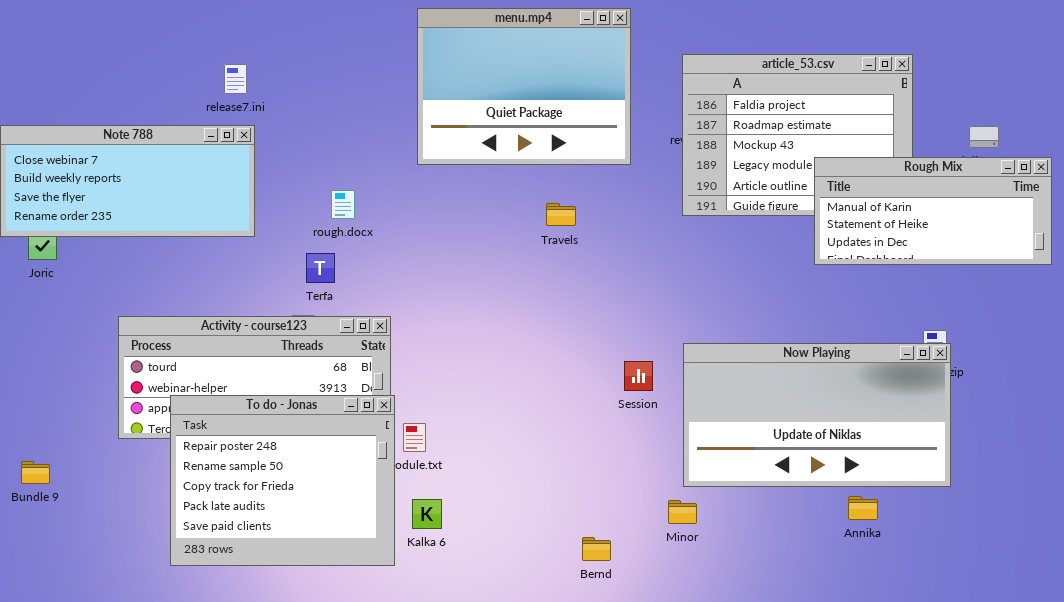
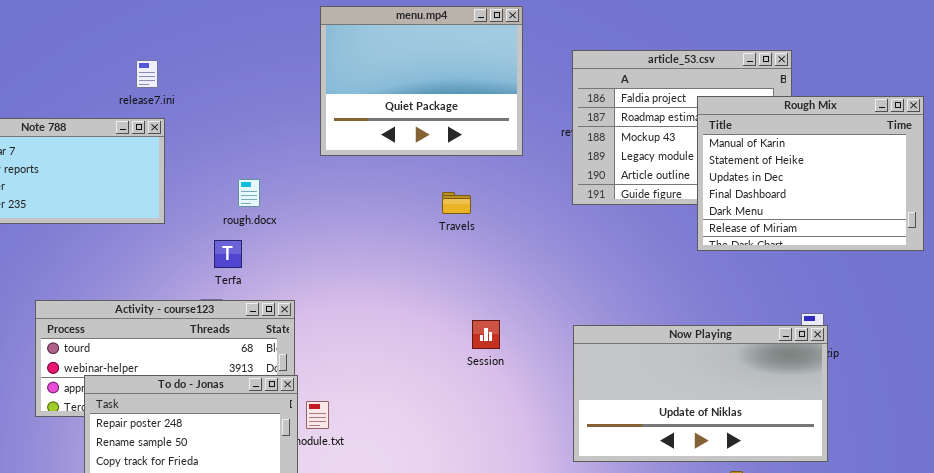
Rough Mix: [814,157,1052,265] -> [697,96,924,251], resized
Session: [624,361,653,391] -> [472,320,500,349], moved

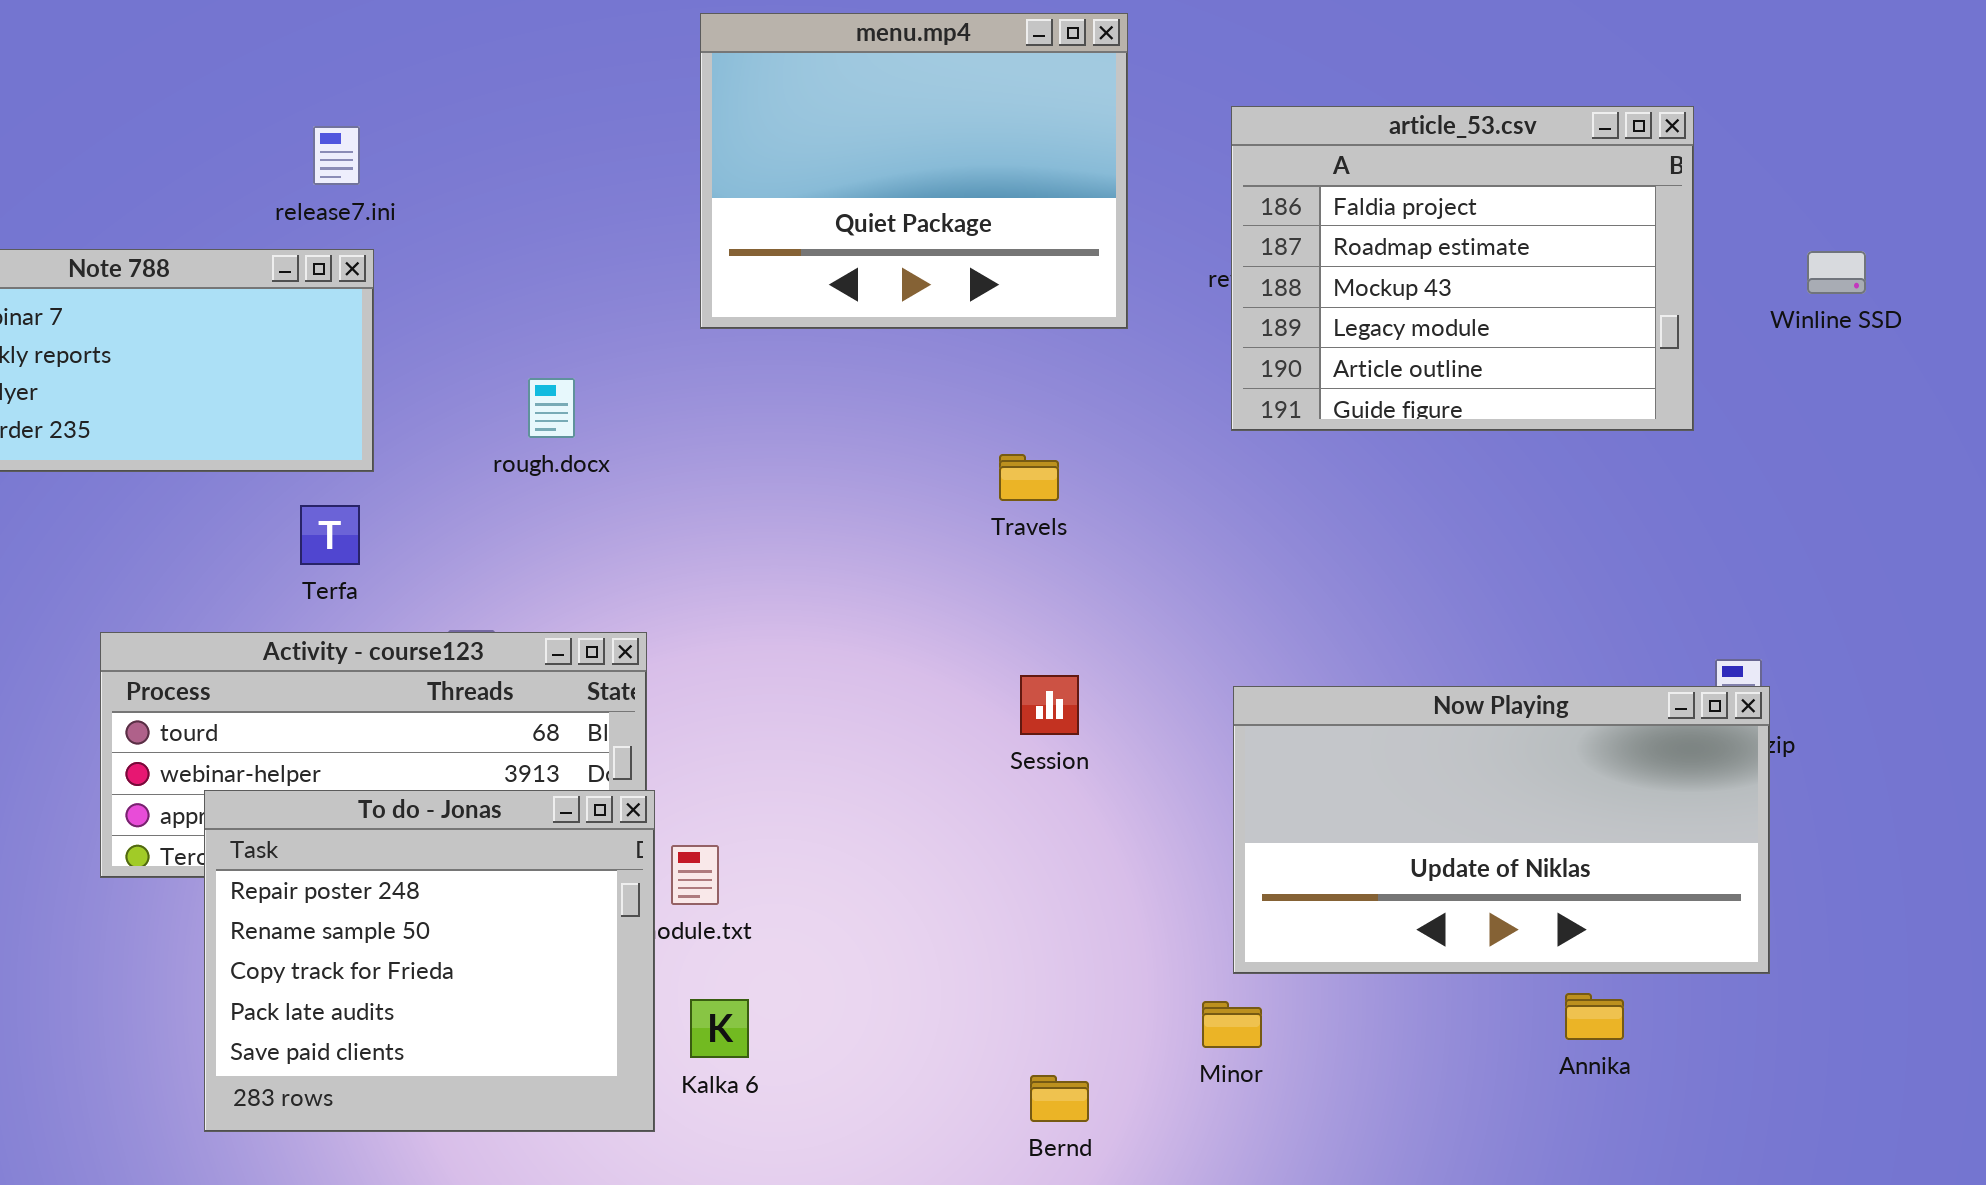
Rough Mix: [697,96,924,251] -> none, closed
Travels: [442,192,471,214] -> [999,454,1059,501], moved
Terfa: [214,240,242,268] -> [300,505,360,565], moved

